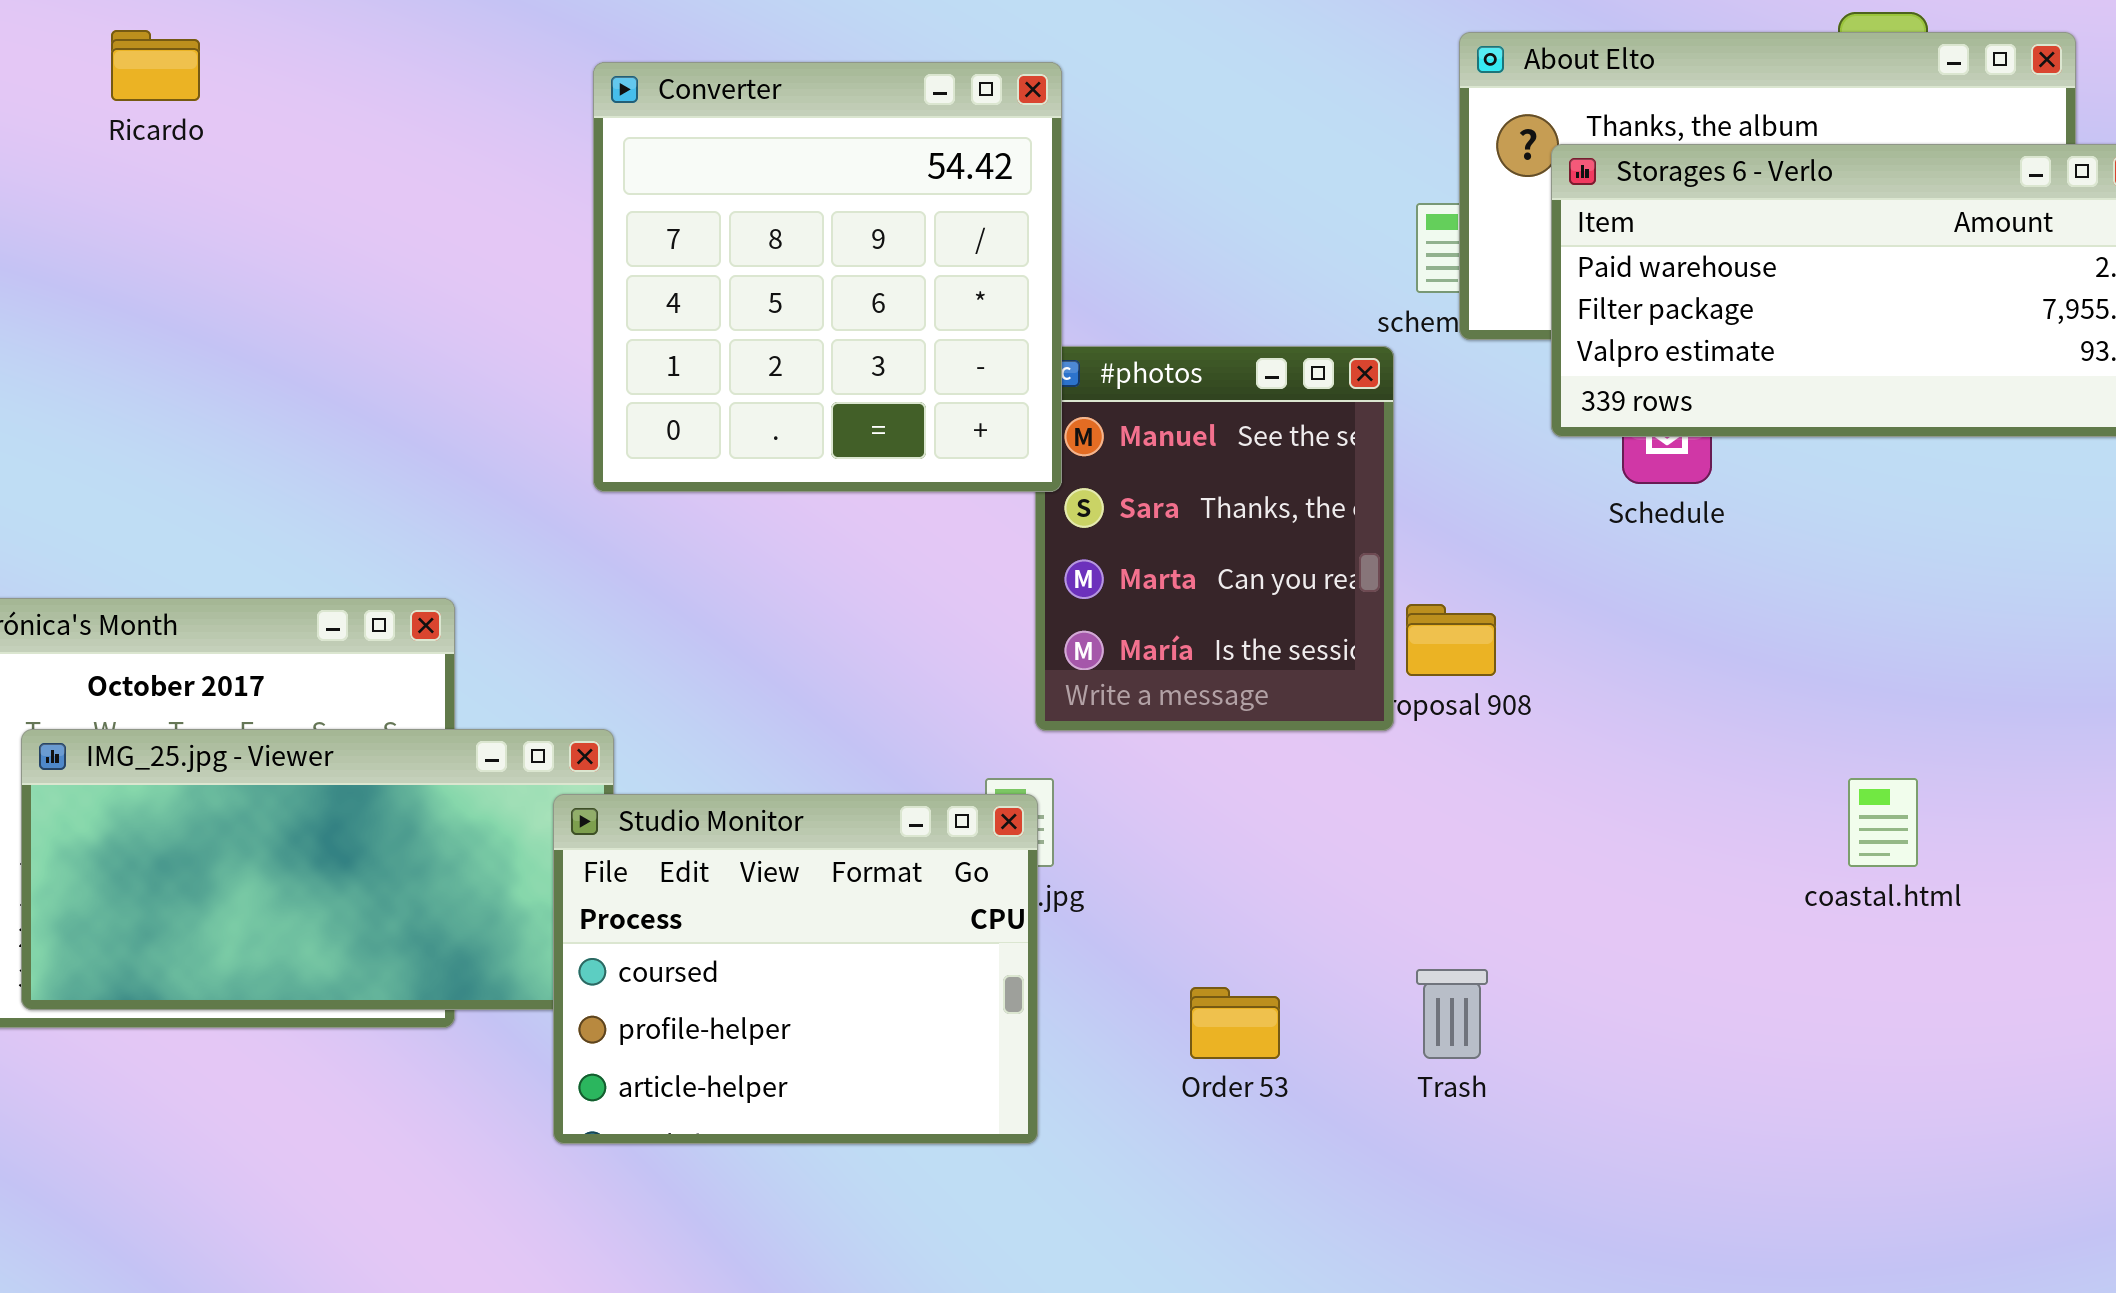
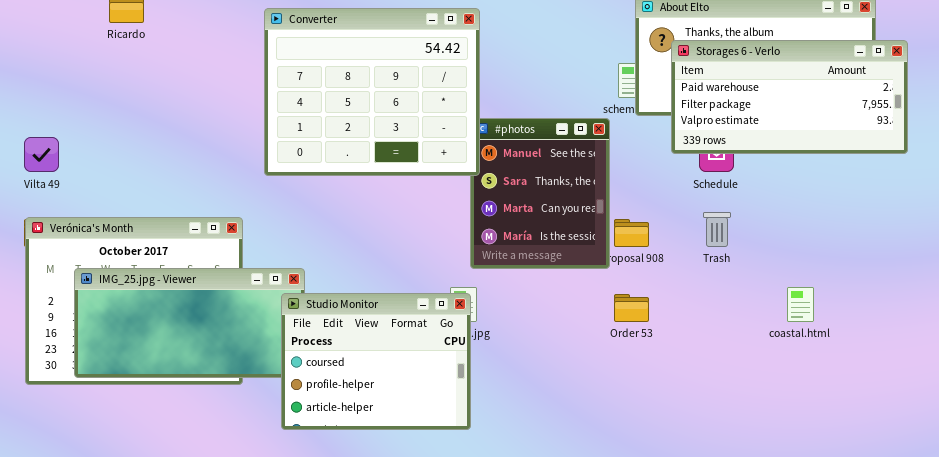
Converter: [593,62,1062,492] -> [264,8,480,176], resized
Trash: [1416,969,1488,1059] -> [703,212,731,247], moved
Order 53: [1190,987,1280,1059] -> [614,294,649,322], moved

